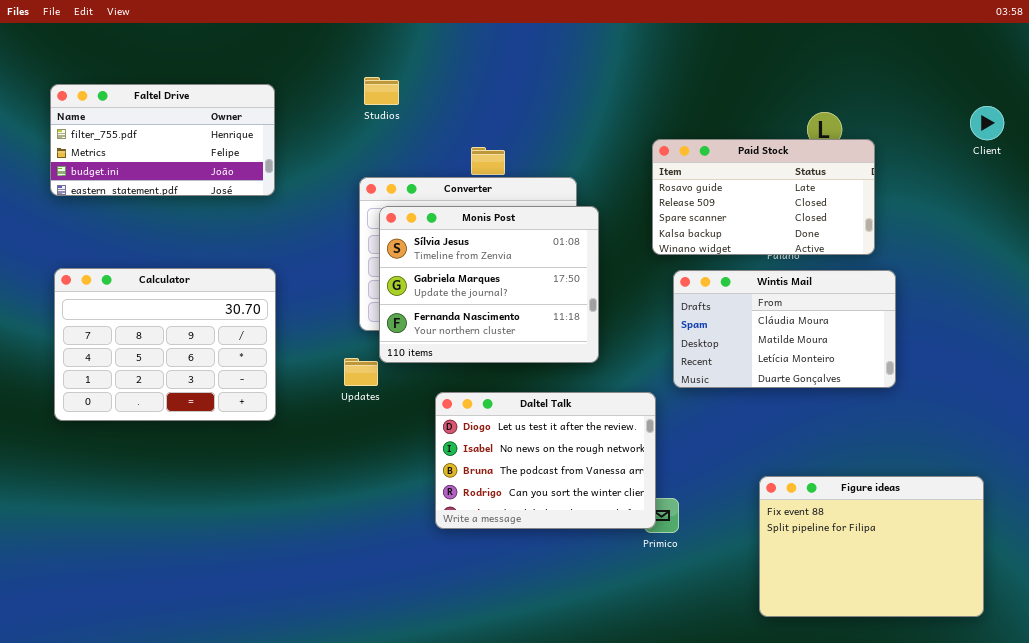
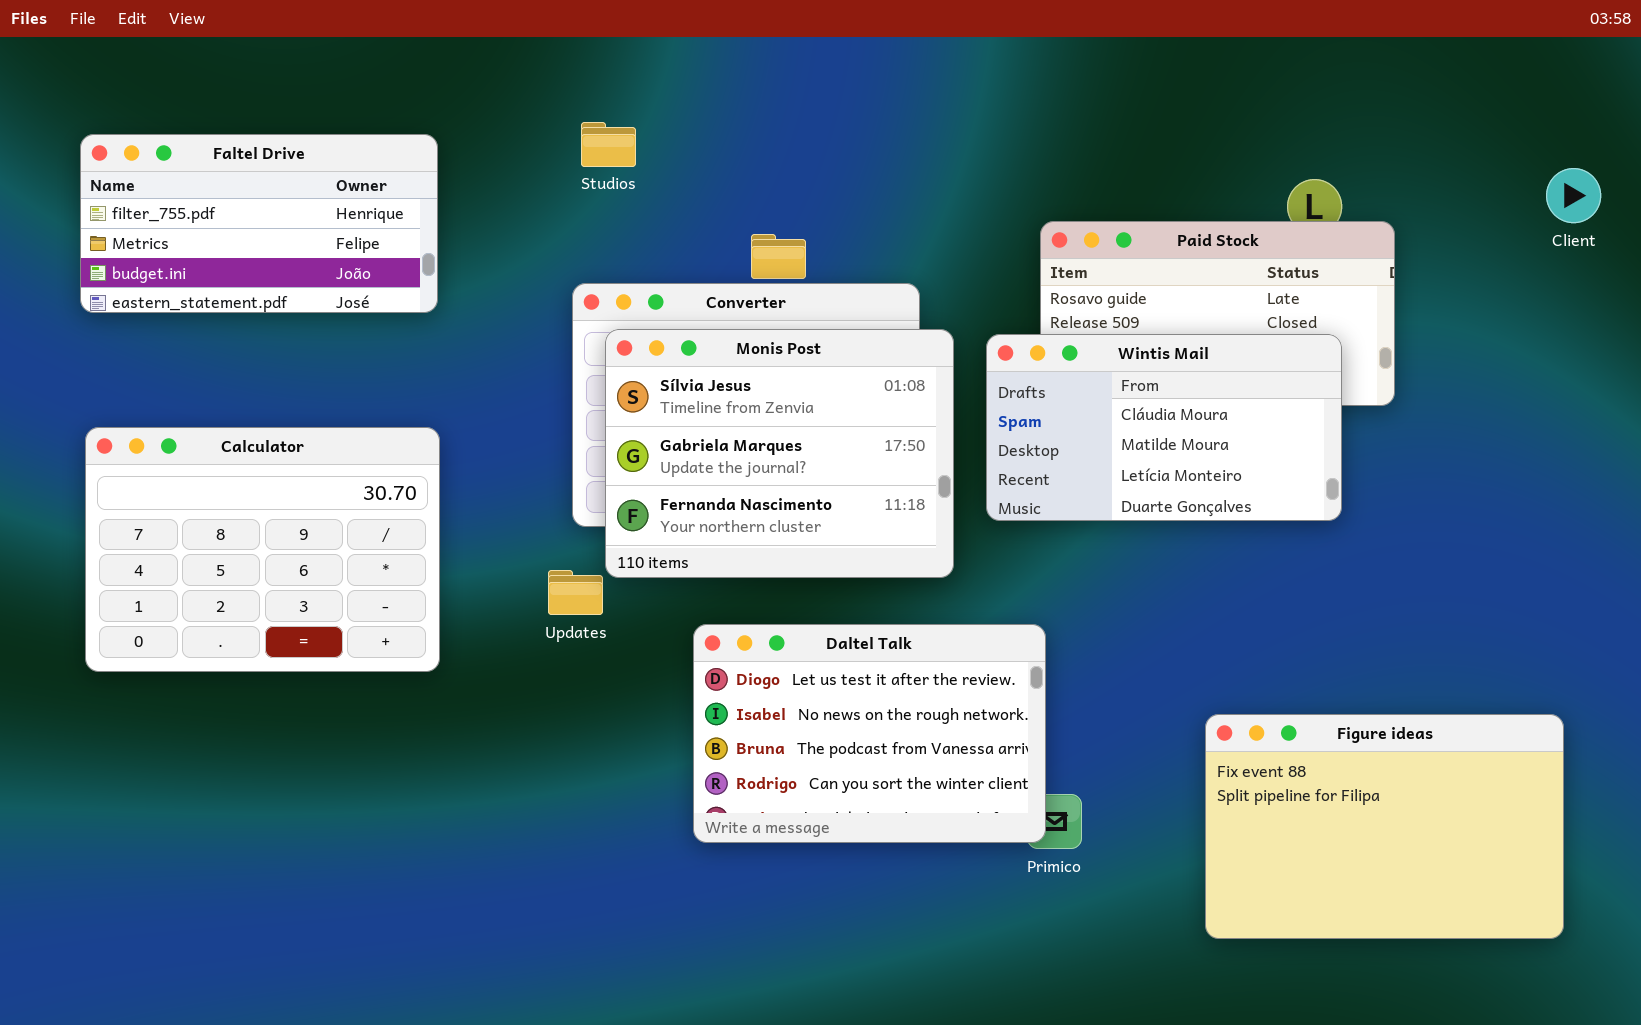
Wintis Mail: [673,270,896,388] -> [986,334,1342,521], moved
Figure ideas: [759,476,984,617] -> [1205,714,1564,939], moved

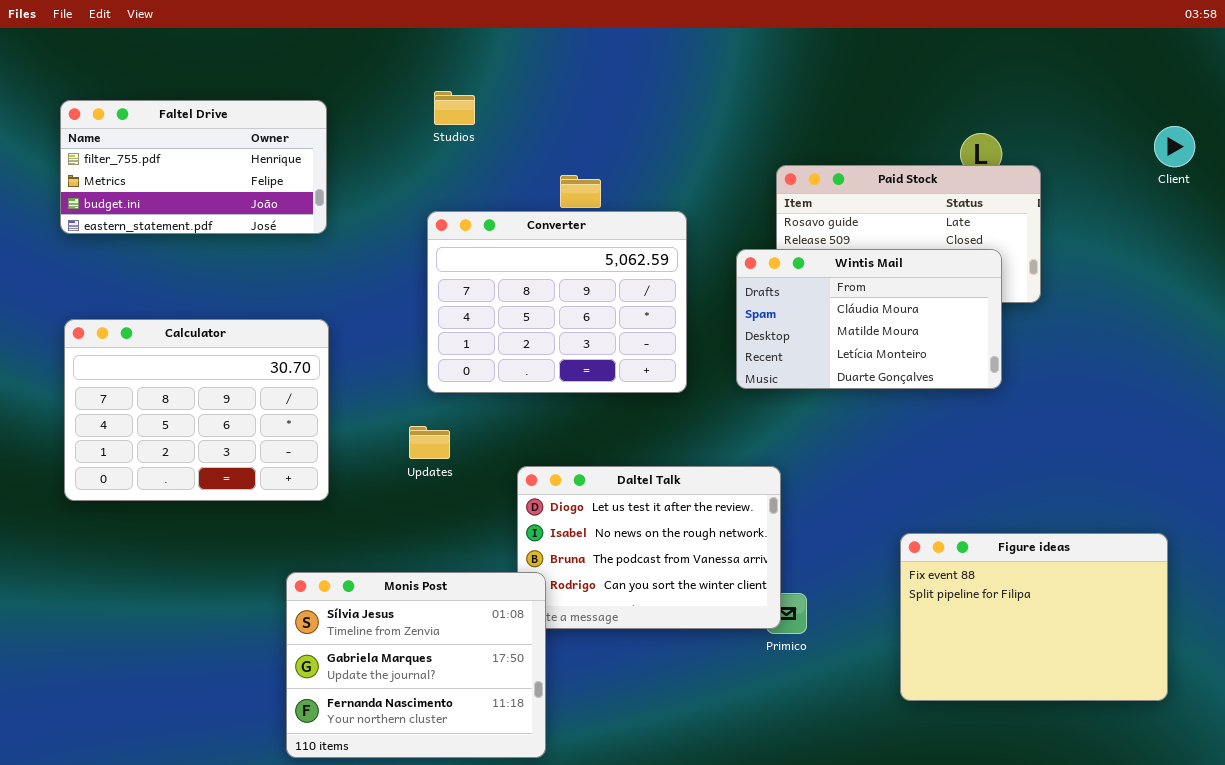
Monis Post: [605,329,954,578] -> [286,572,546,758], moved

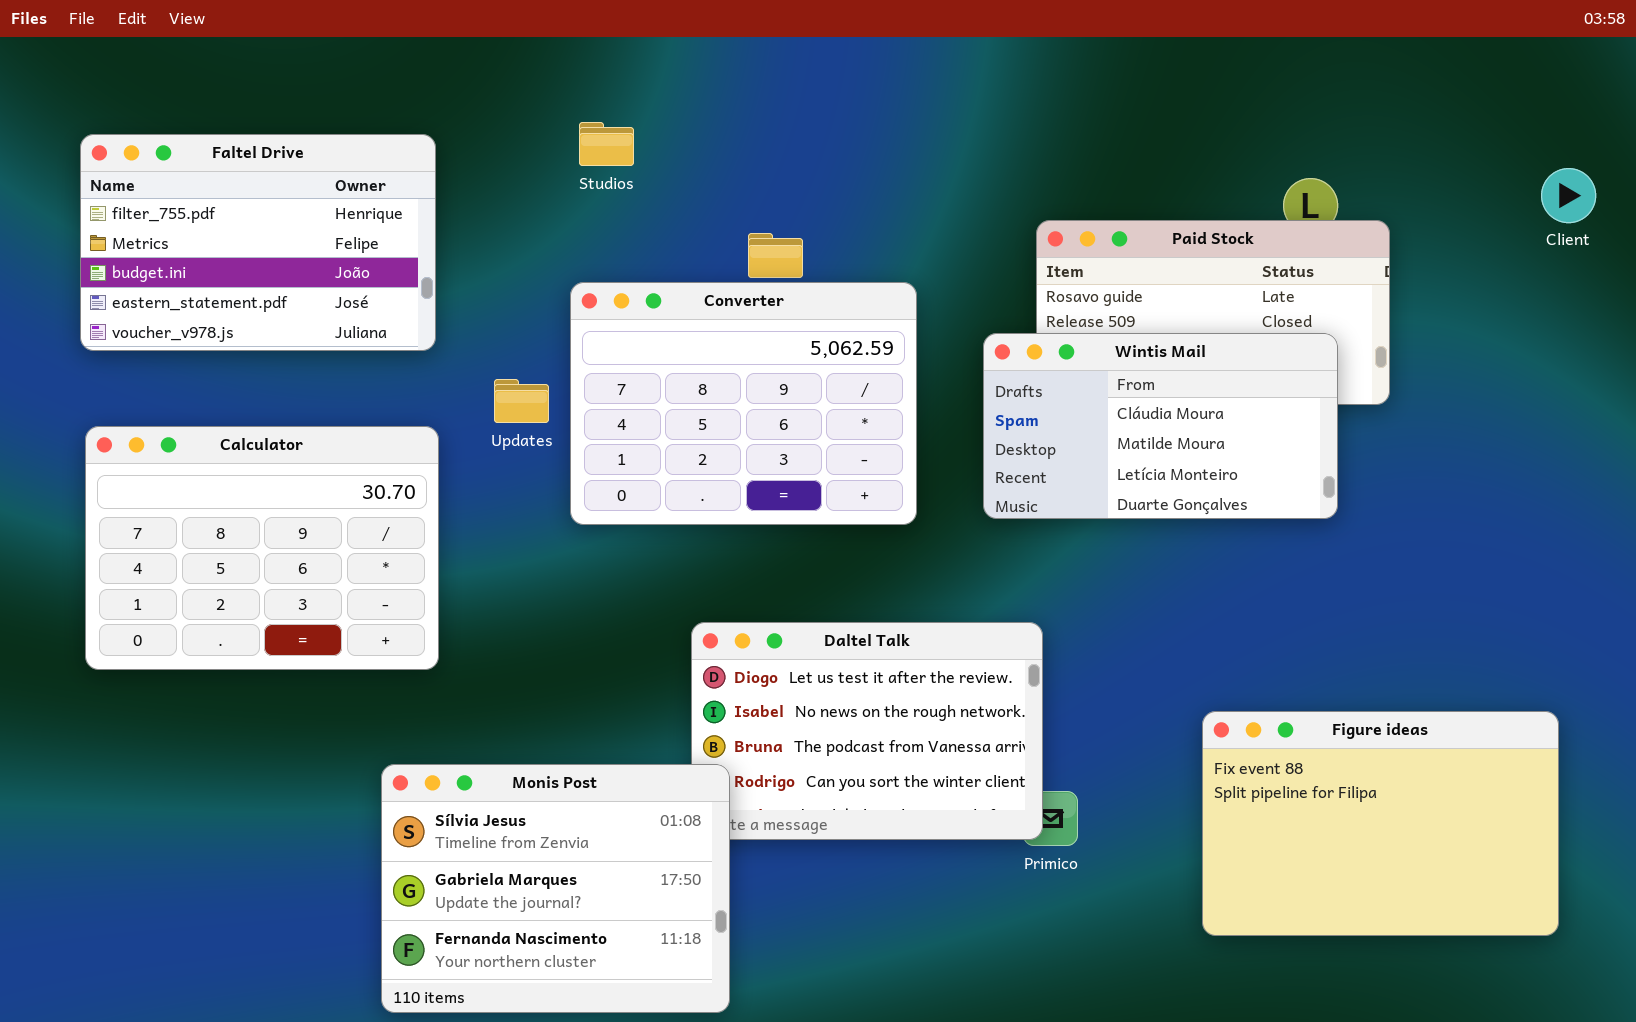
Faltel Drive: [60,100,327,234] -> [80,134,436,351], resized
Updates: [409,426,450,459] -> [494,379,549,423], moved

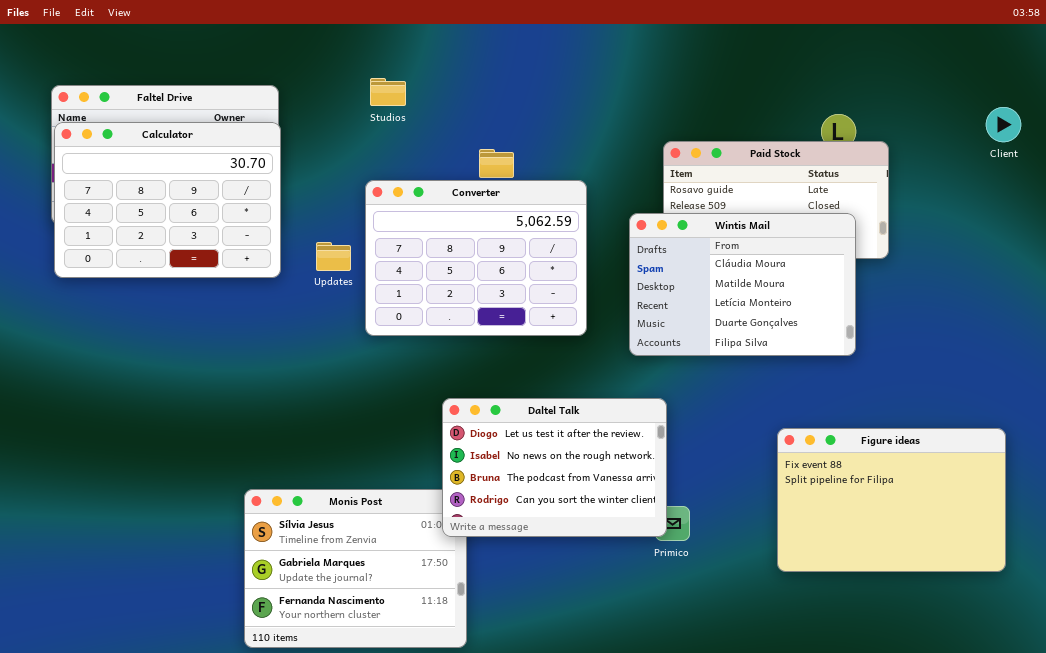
Wintis Mail: [983,333,1338,519] -> [629,213,856,356], resized
Calculator: [85,426,439,670] -> [54,122,281,278], moved
Daltel Talk: [691,622,1043,840] -> [442,398,667,537], raised
Figure ideas: [1202,711,1559,936] -> [777,428,1006,572], moved

